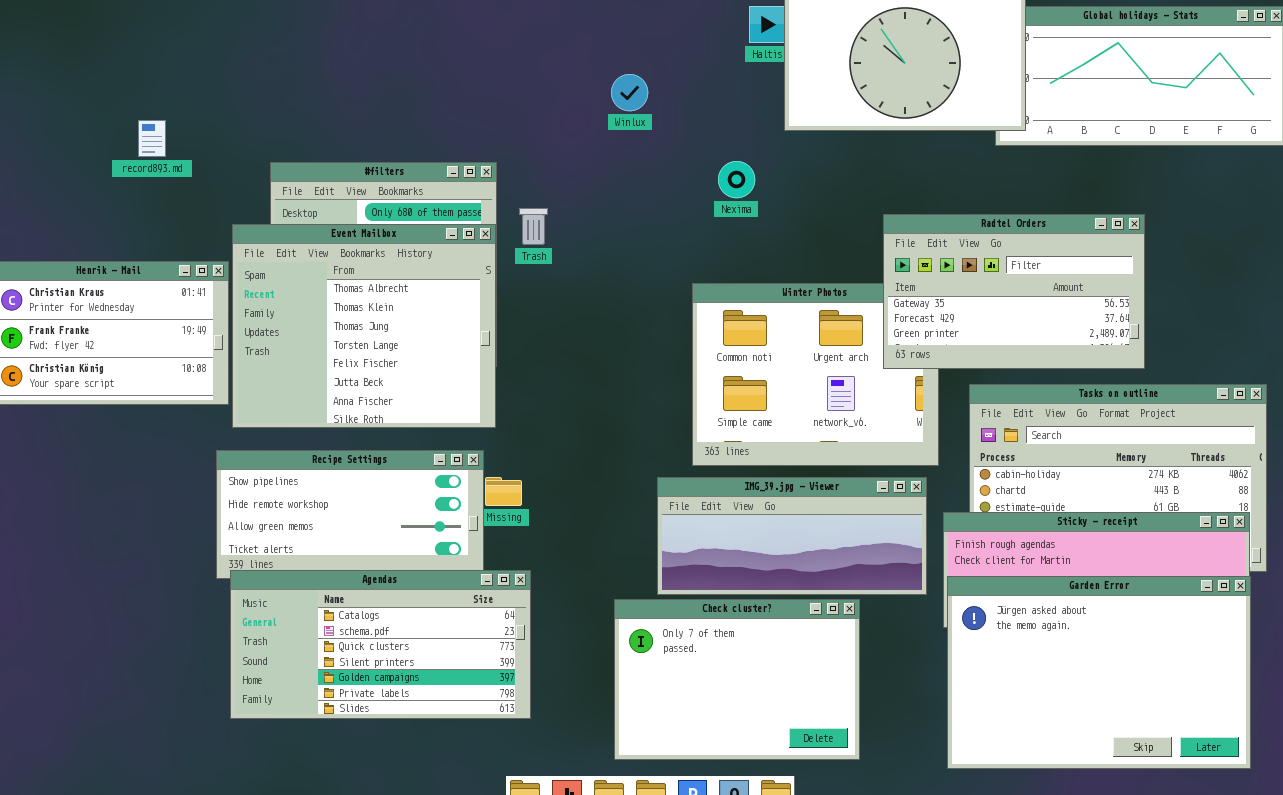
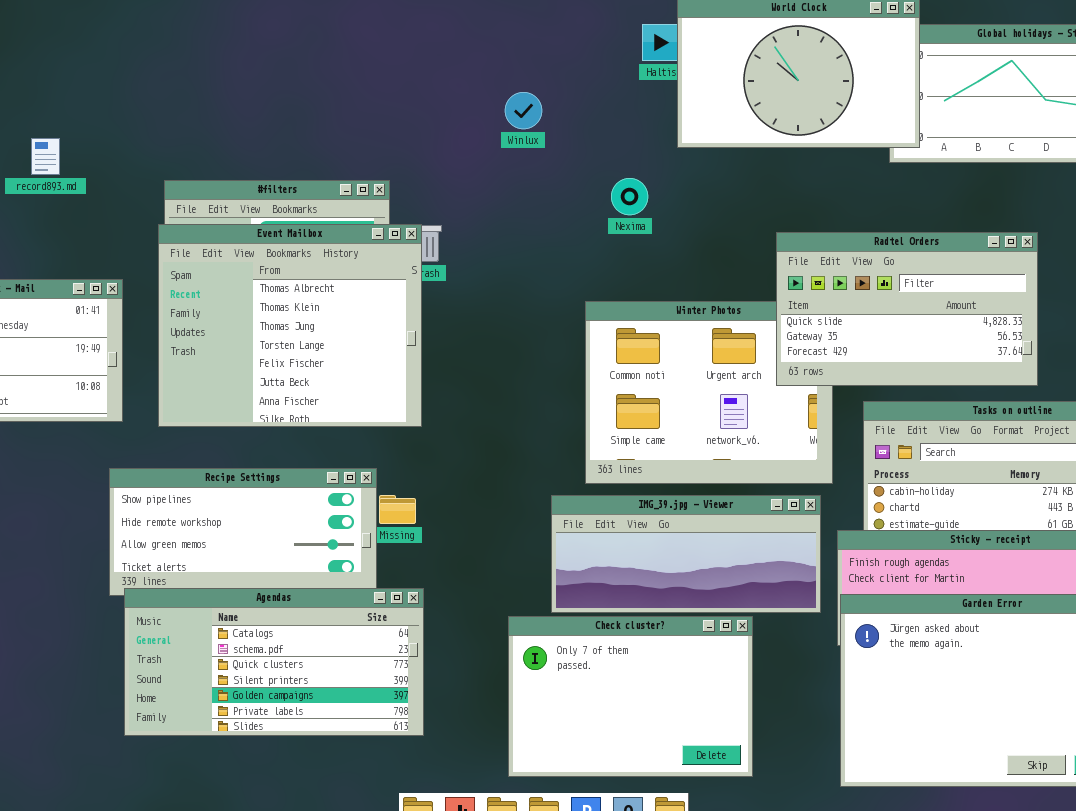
Radtel Orders: [883,214,1145,369] -> [776,232,1038,386], scrolled up 1 row
Event Mailbox: [232,224,496,428] -> [158,224,422,427], moved

